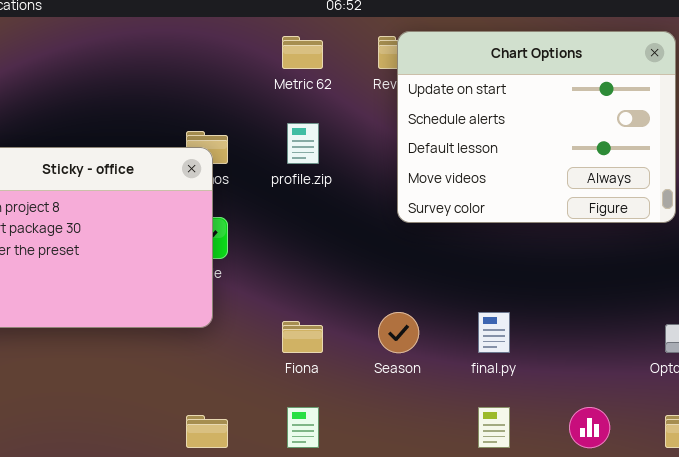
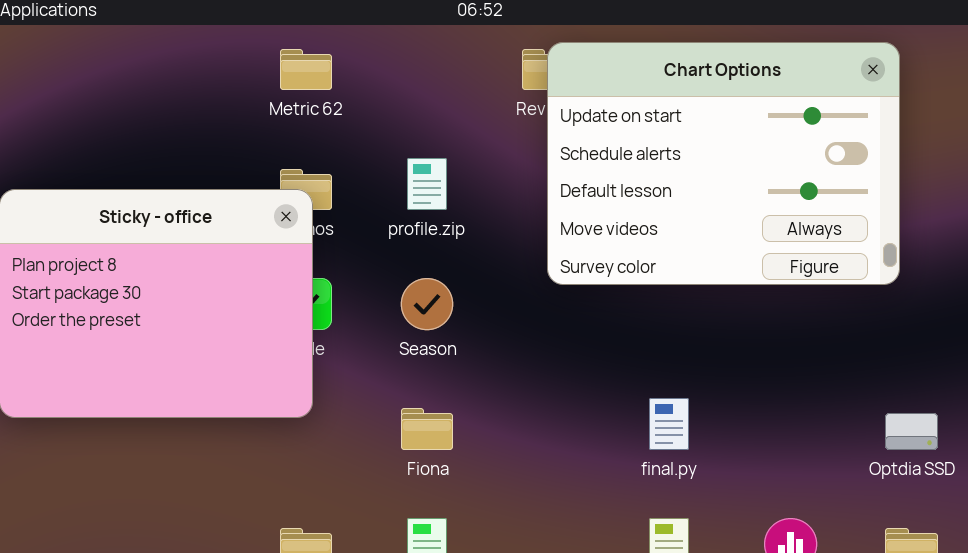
Metric 62: [282,36,323,69] -> [280,49,332,90], moved
Season: [378,312,419,353] -> [401,278,453,330], moved

